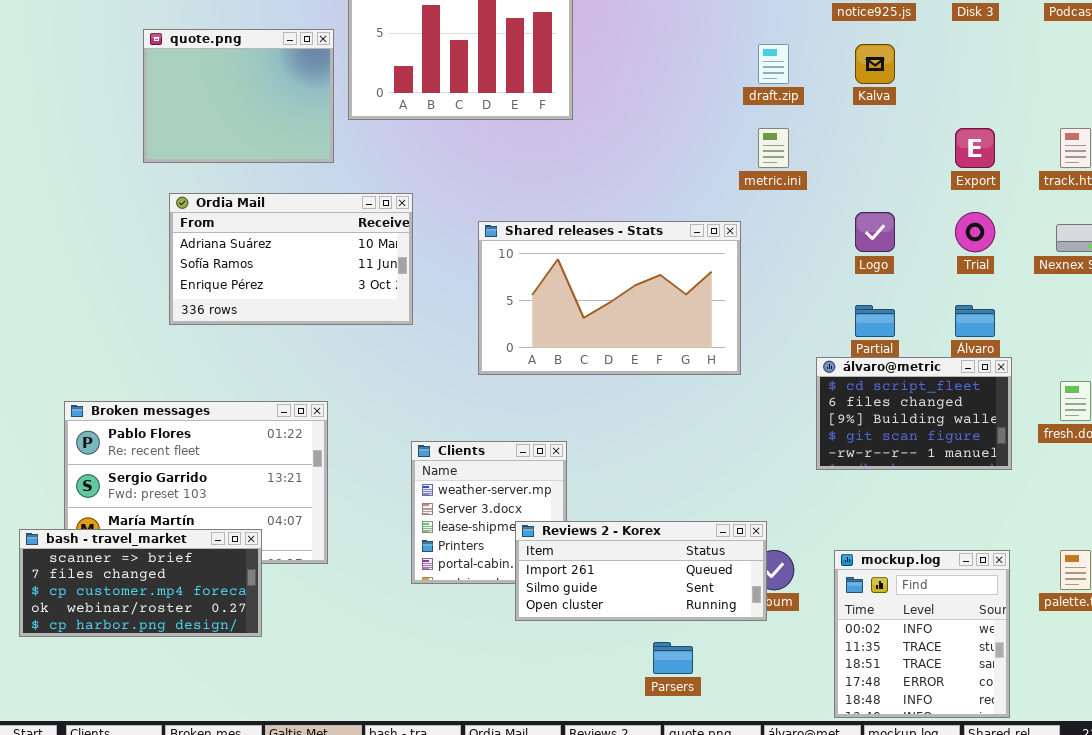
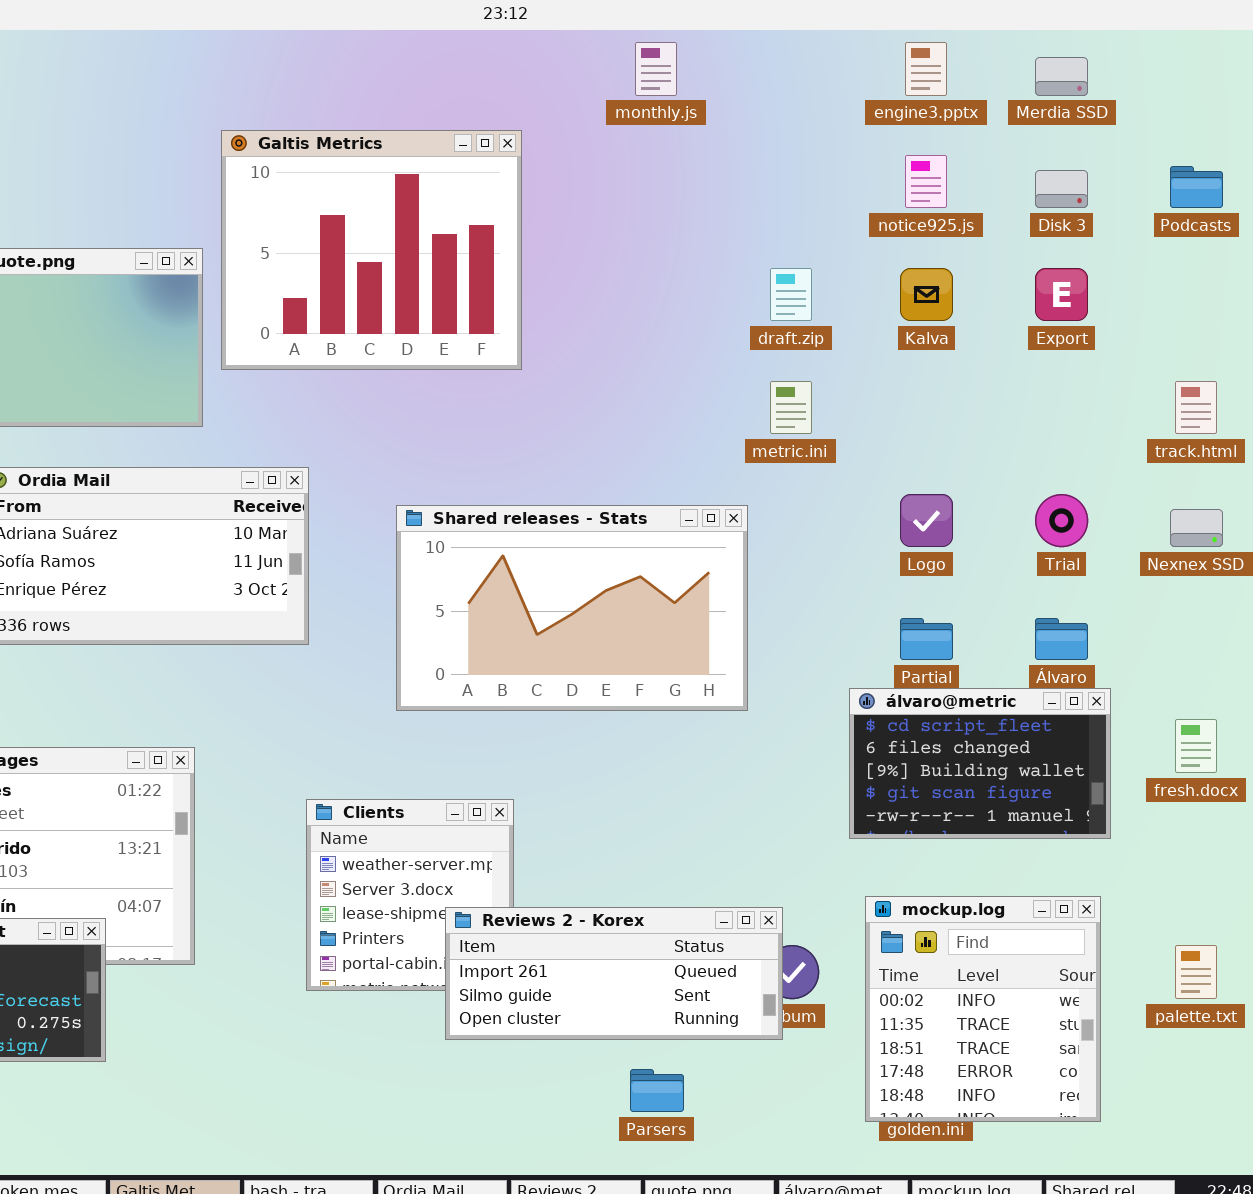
Export: [955,128,995,168] -> [1035,268,1088,321], moved
mockup.log: [834,550,1010,718] -> [865,896,1101,1122], moved

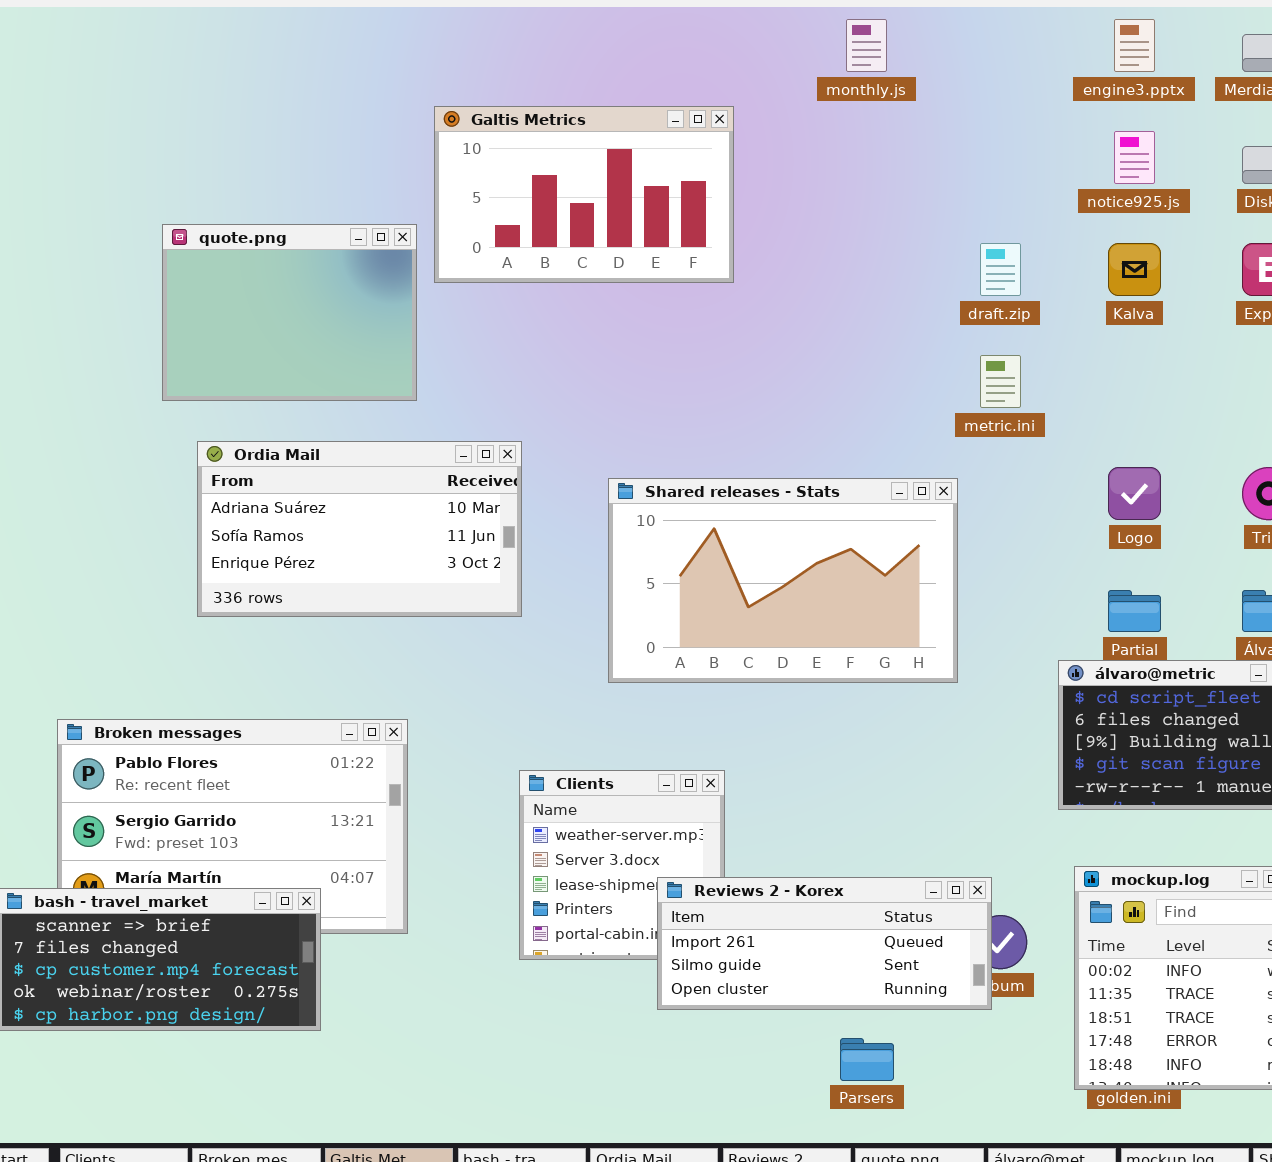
Galtis Metrics: [221,130,522,370] -> [434,106,734,283], resized

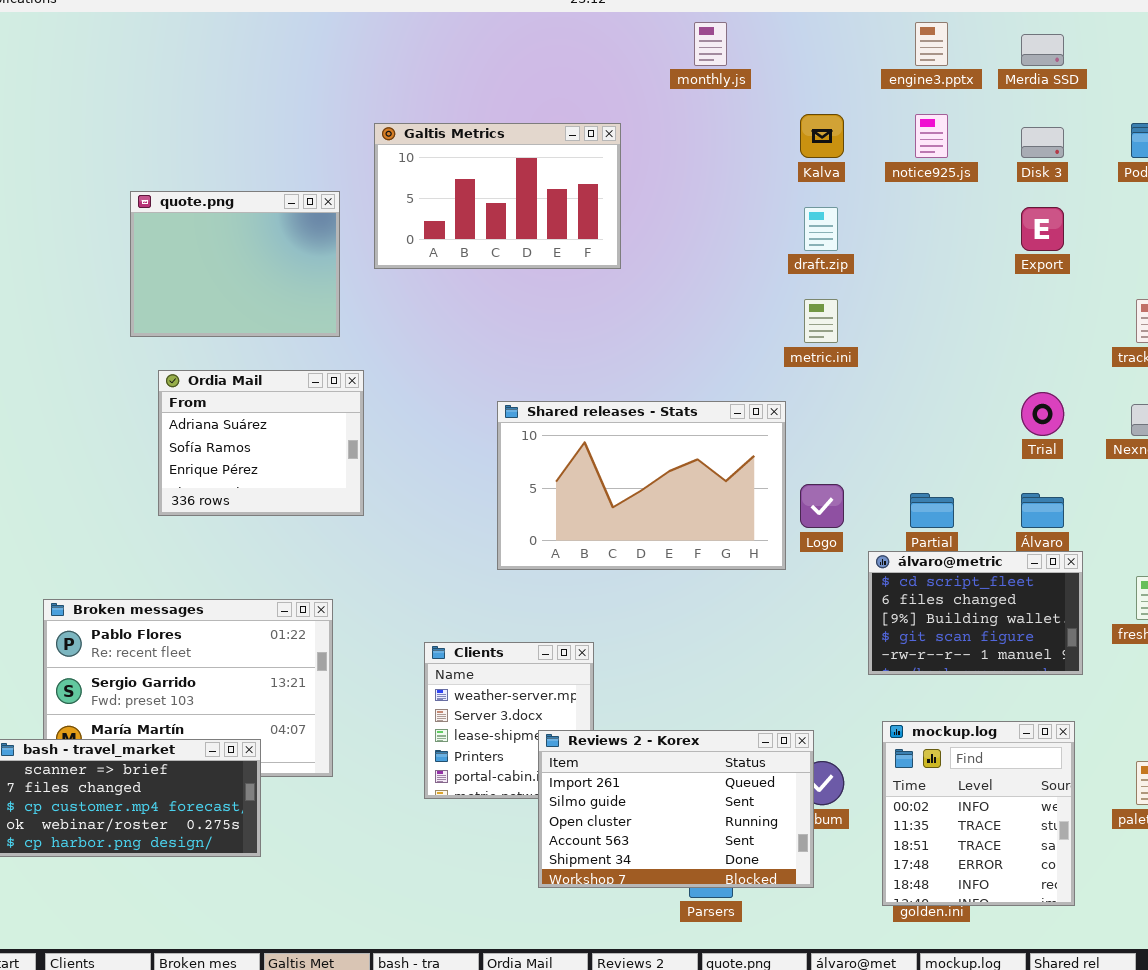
Galtis Metrics: [434,106,734,283] -> [374,123,621,269], moved
Kalva: [1108,243,1161,296] -> [800,114,844,158], moved
Ordia Mail: [197,441,522,617] -> [158,370,364,516], resized
Logo: [1108,467,1161,520] -> [800,484,844,528], moved
Reviews 2 - Korex: [657,877,992,1010] -> [538,730,814,888], resized

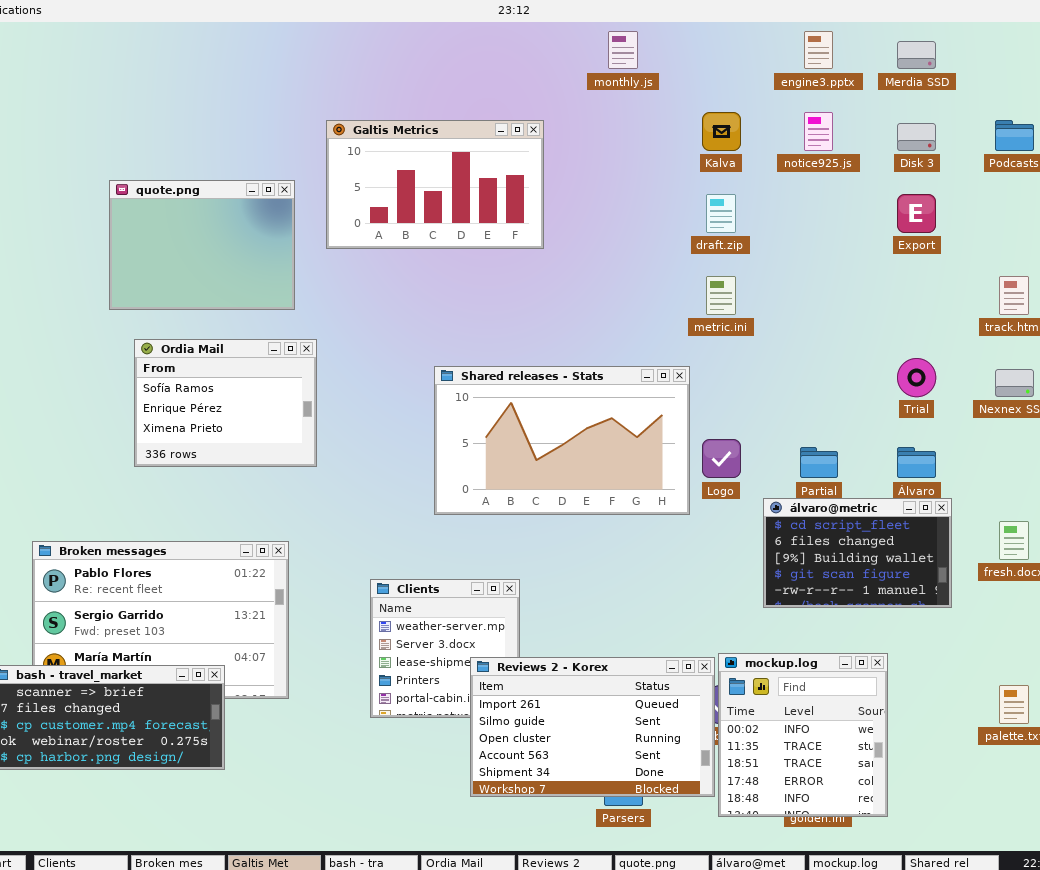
Ordia Mail: [158,370,364,516] -> [134,339,317,467], scrolled down 1 row
mockup.log: [882,721,1075,906] -> [718,653,888,817], moved

